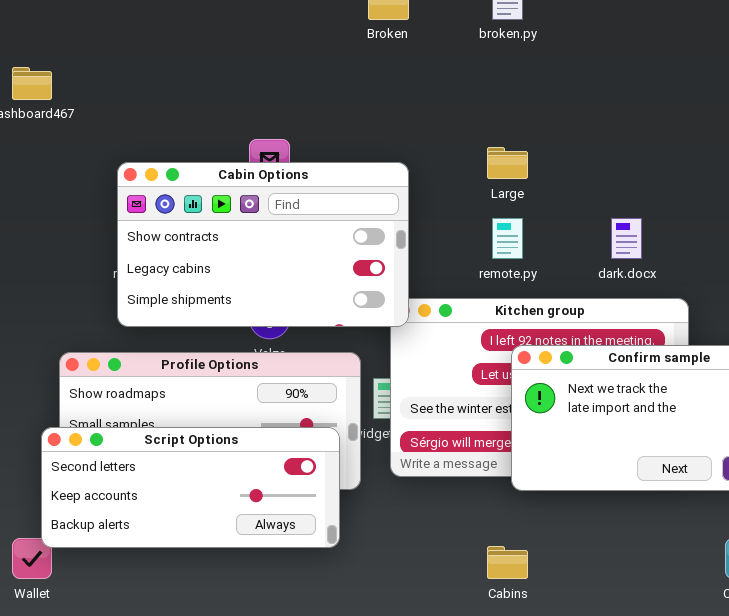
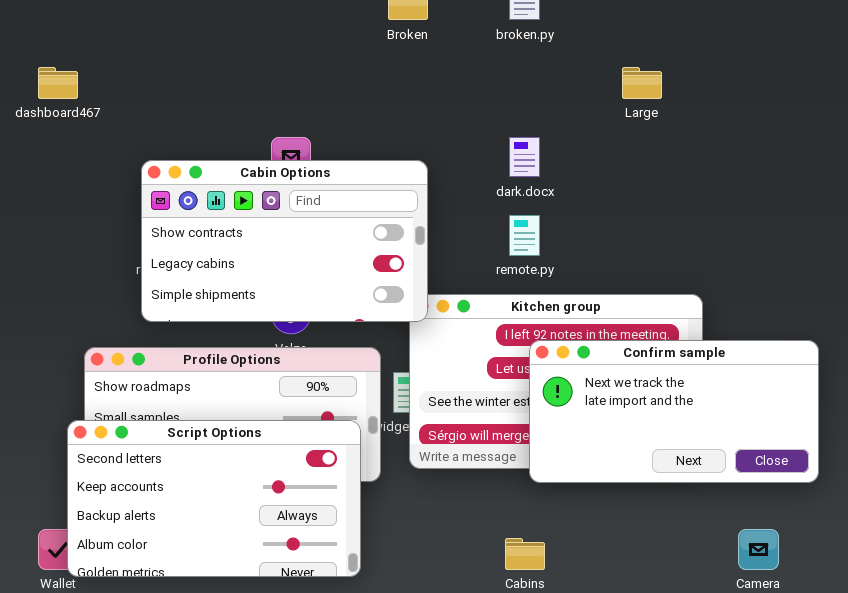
Large: [487,147,528,179] -> [622,67,662,99], moved
dark.docx: [611,218,642,259] -> [509,137,540,177], moved
Script Options: [41,427,340,548] -> [67,420,361,577], resized

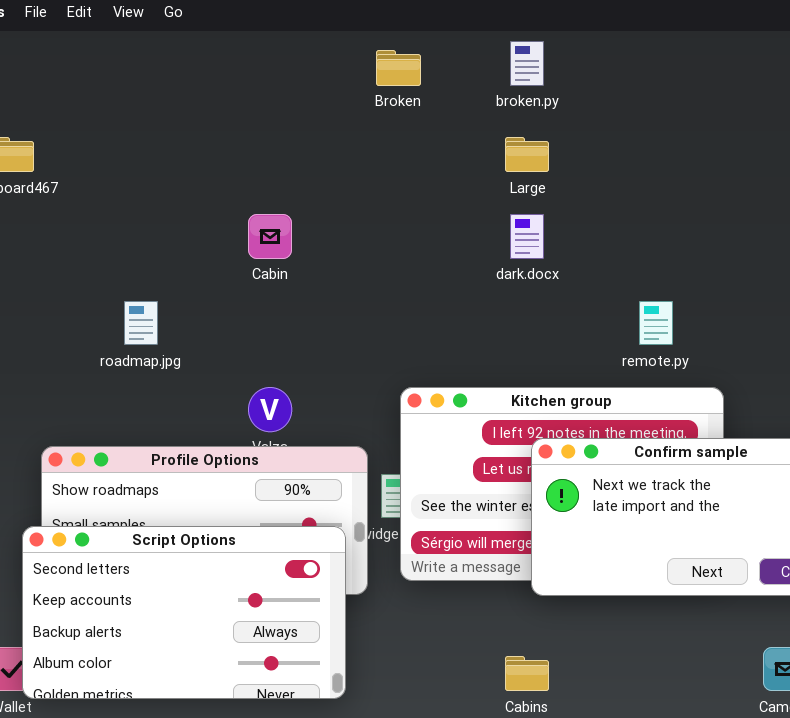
Large: [622,67,662,99] -> [505,137,549,172], moved
Cabin Options: [141,160,428,322] -> none, closed
remote.py: [509,215,540,256] -> [639,301,673,345], moved

